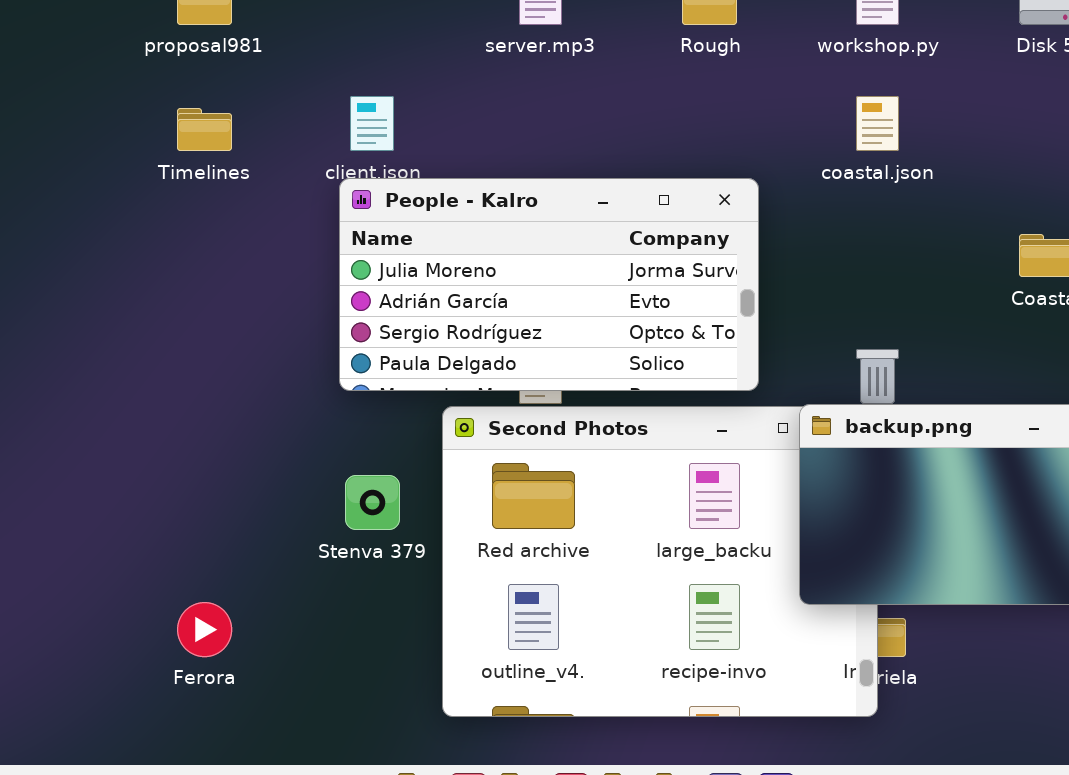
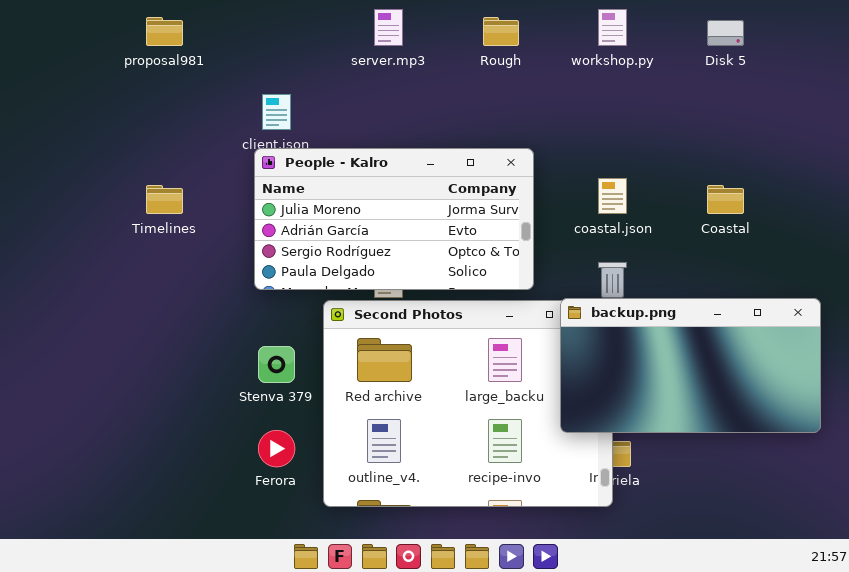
coastal.json: [856,96,899,151] -> [598,178,627,214], moved
Timelines: [177,108,232,151] -> [146,185,183,214], moved
Ferora: [177,602,232,657] -> [258,430,295,467], moved

